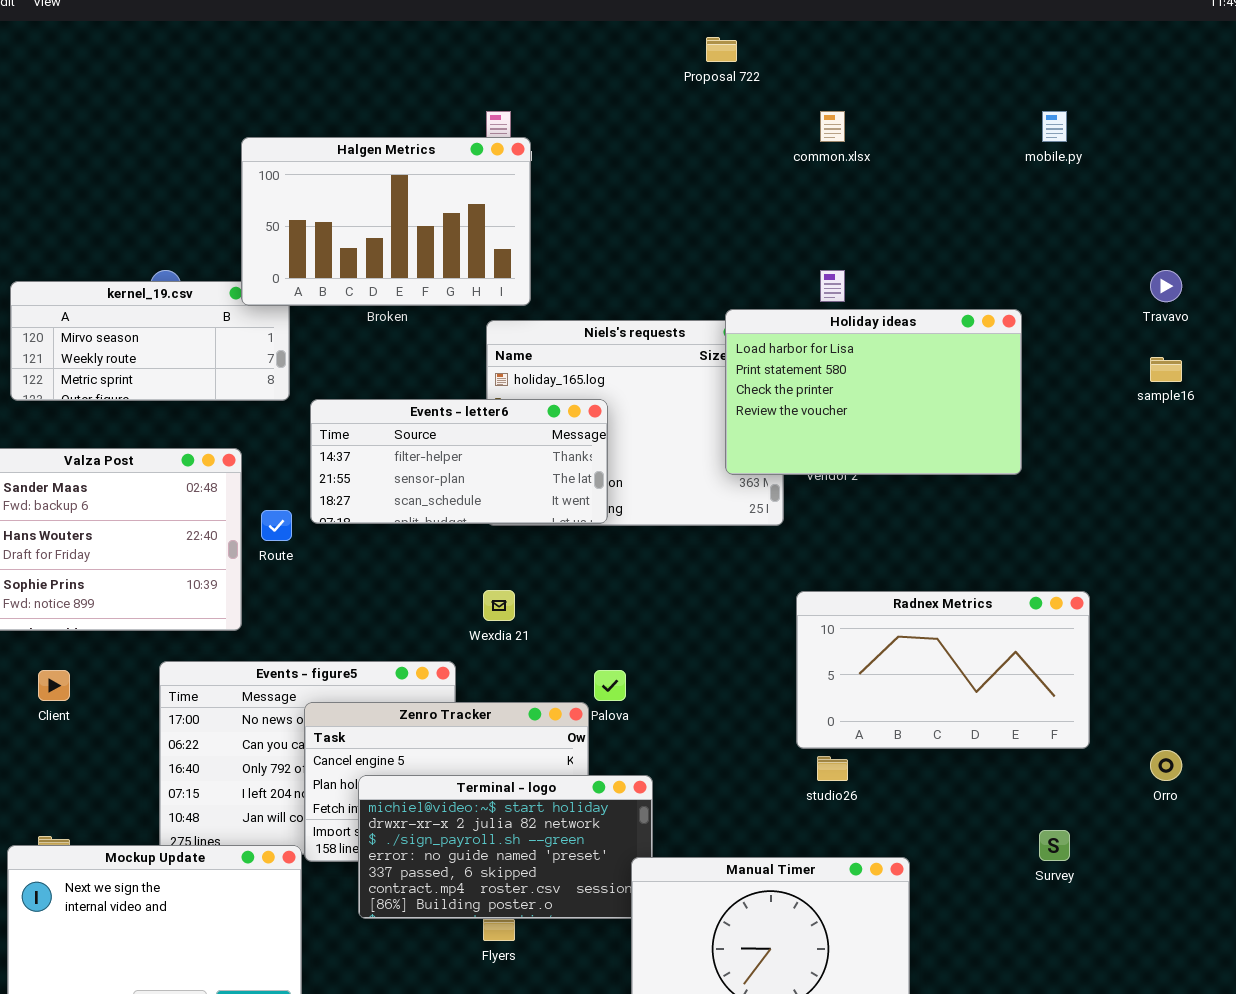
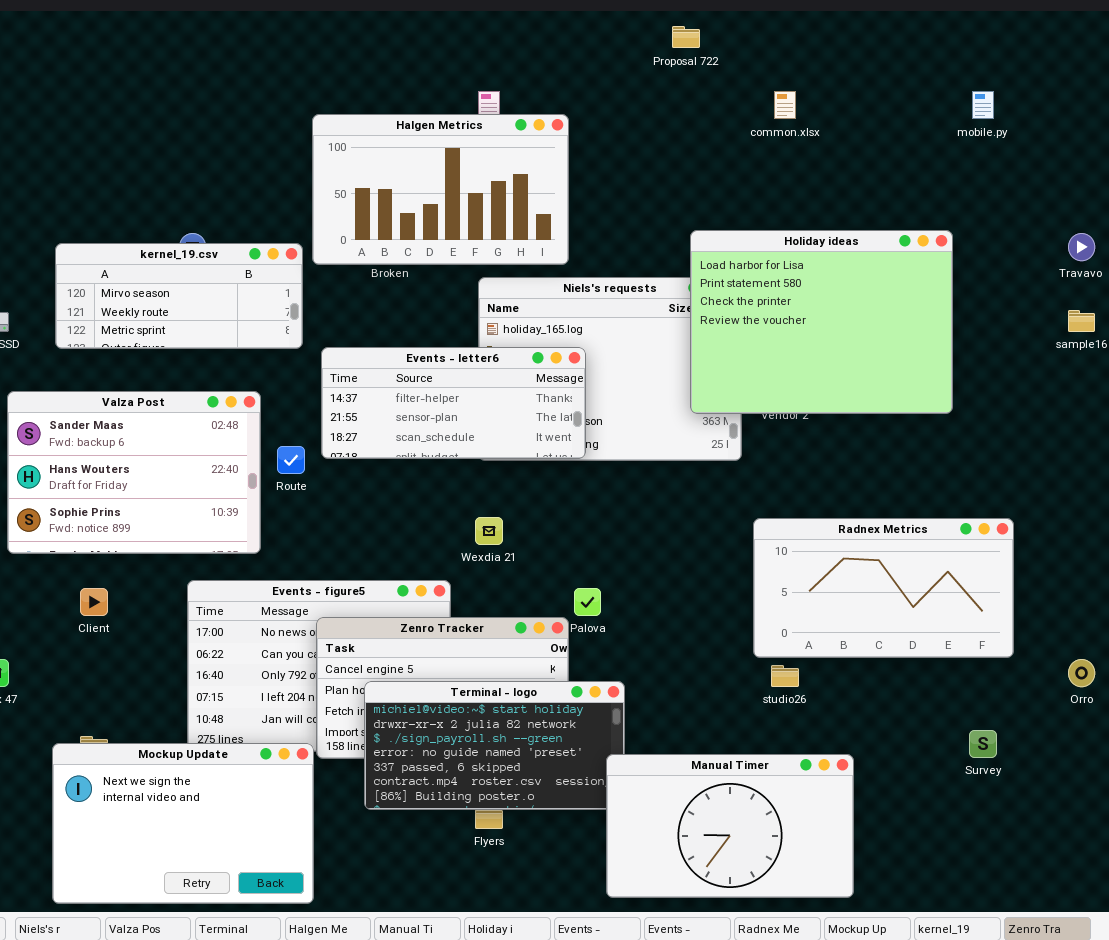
Halgen Metrics: [241,137,531,306] -> [312,114,569,265], moved
Holiday ideas: [725,309,1022,475] -> [690,230,953,414], resized

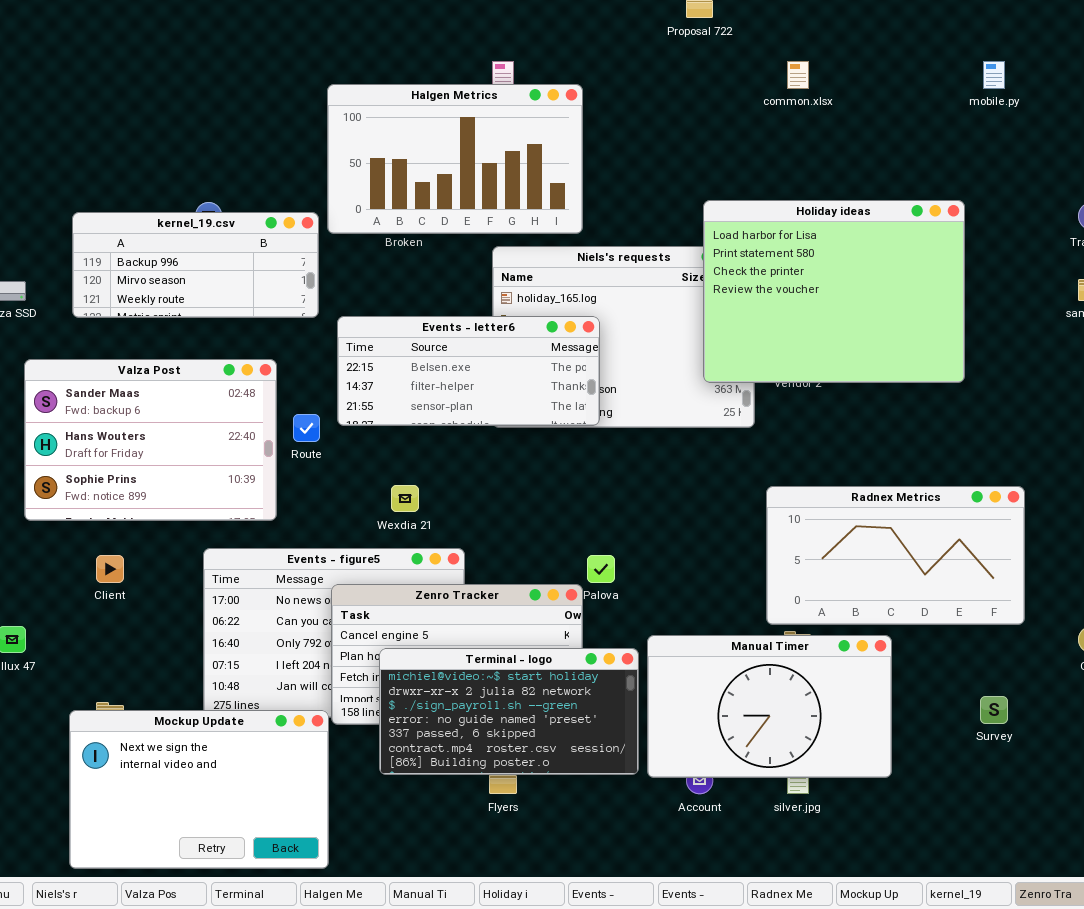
kernel_19.csv: [55,243,303,349] -> [72,212,319,318], scrolled up 1 row
Events - letter6: [321,347,586,459] -> [337,316,600,426], scrolled up 1 row
Wexdia 21: [475,517,503,545] -> [391,485,419,512], moved
Manual Timer: [606,754,854,898] -> [647,635,892,778], moved

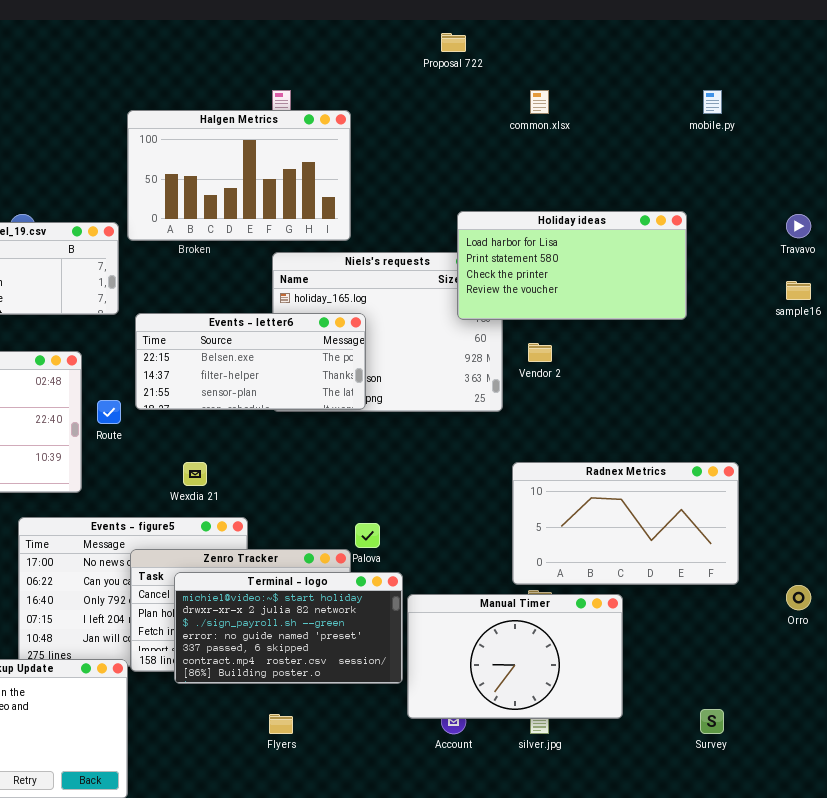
Holiday ideas: [703,200,965,383] -> [457,211,687,320], resized
Terminal - logo: [379,648,639,775] -> [174,572,403,684], moved
Survey: [980,696,1008,724] -> [700,709,724,734], moved

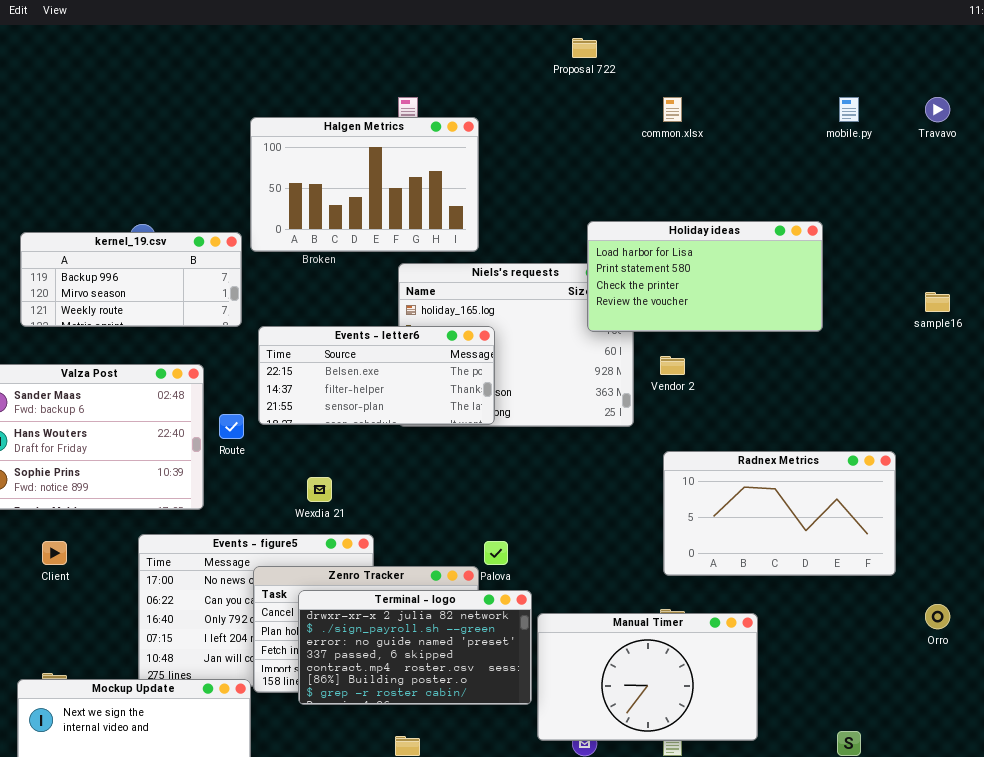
Travavo: [786,214,811,238] -> [925,97,950,122], moved
Radnex Metrics: [512,462,739,585] -> [663,451,896,576], moved
Terminal - logo: [174,572,403,684] -> [298,590,532,705], scrolled down 1 row

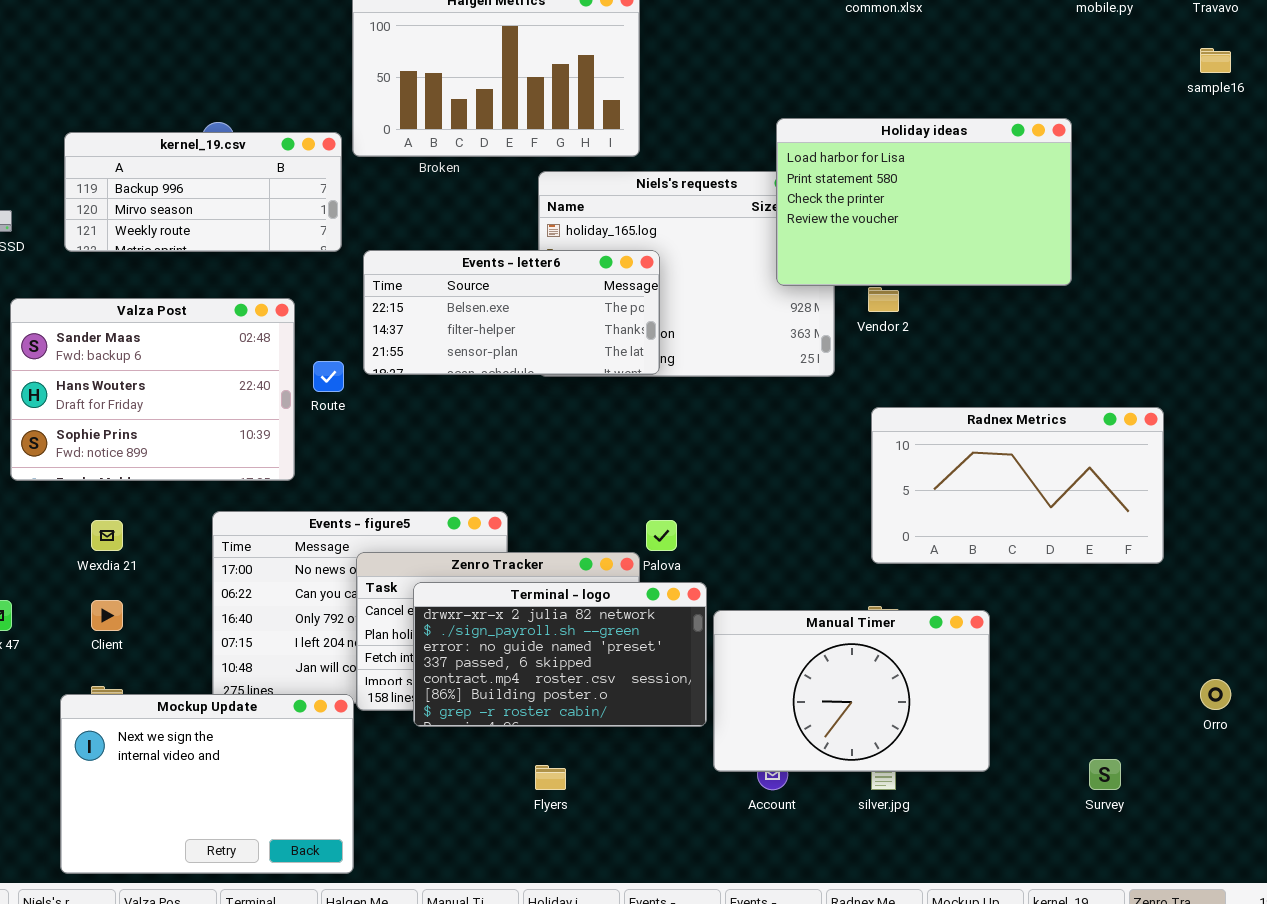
Holiday ideas: [587,221,823,332] -> [776,118,1072,286], resized
sample16: [925,292,950,312] -> [1200,48,1231,73], moved
Wexdia 21: [307,477,332,502] -> [91,520,123,551], moved
Client: [42,541,67,565] -> [91,600,123,631], moved
Orro: [925,604,950,629] -> [1200,679,1231,710], moved

